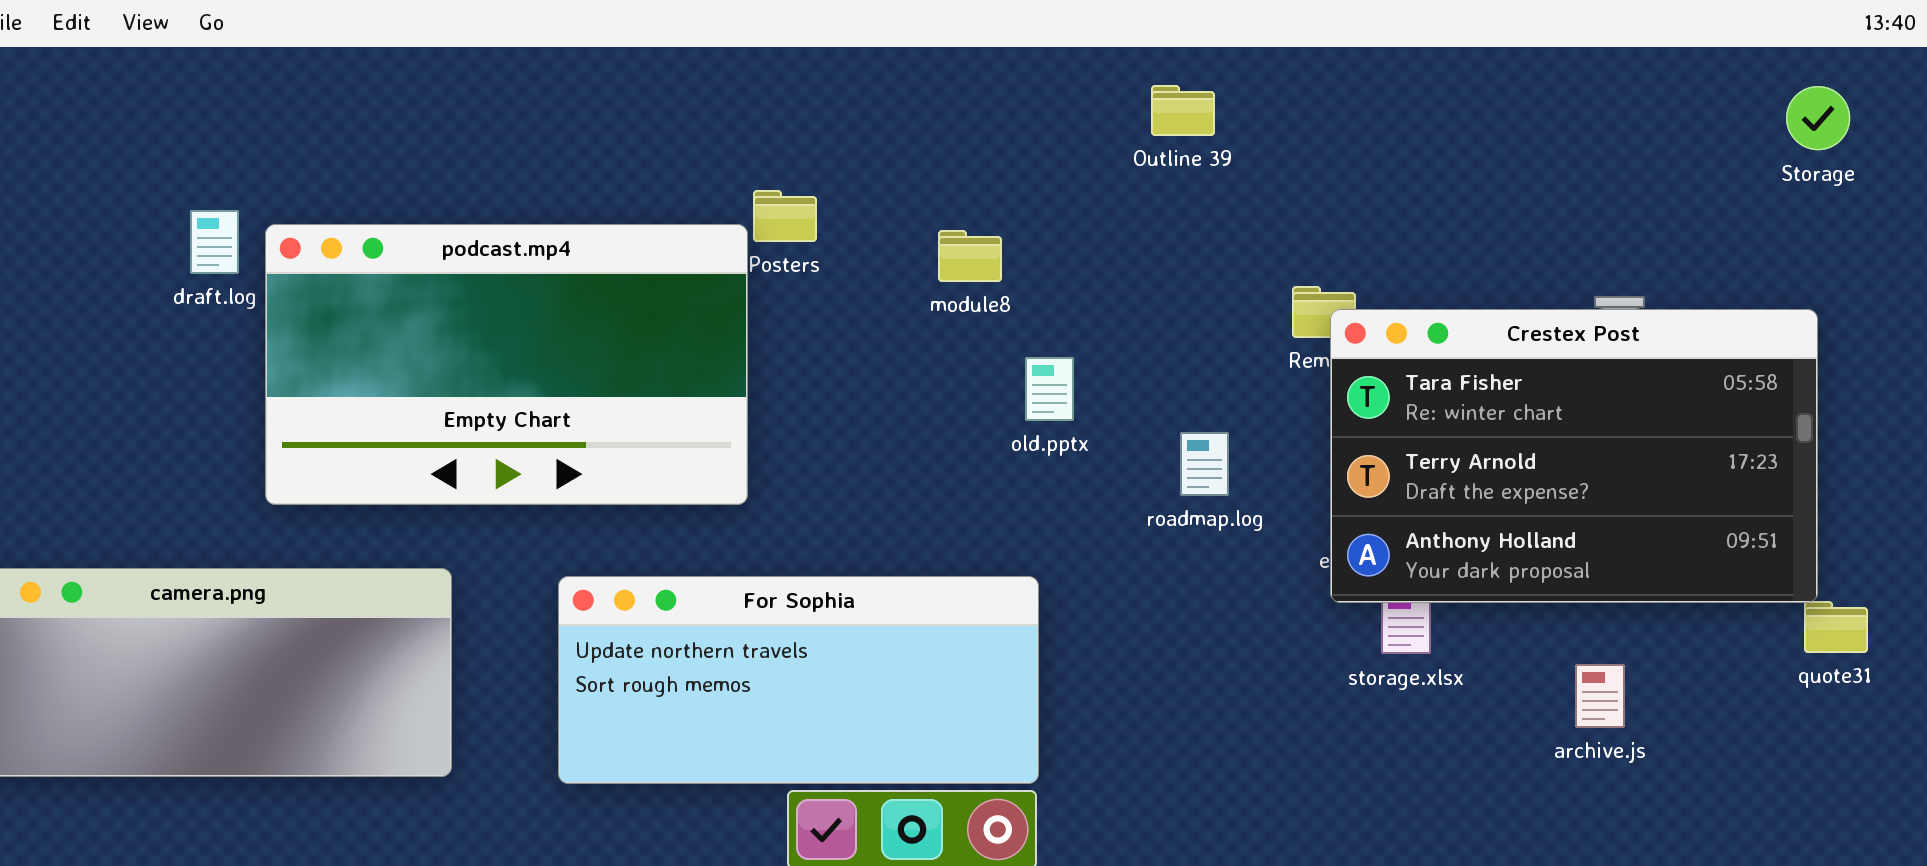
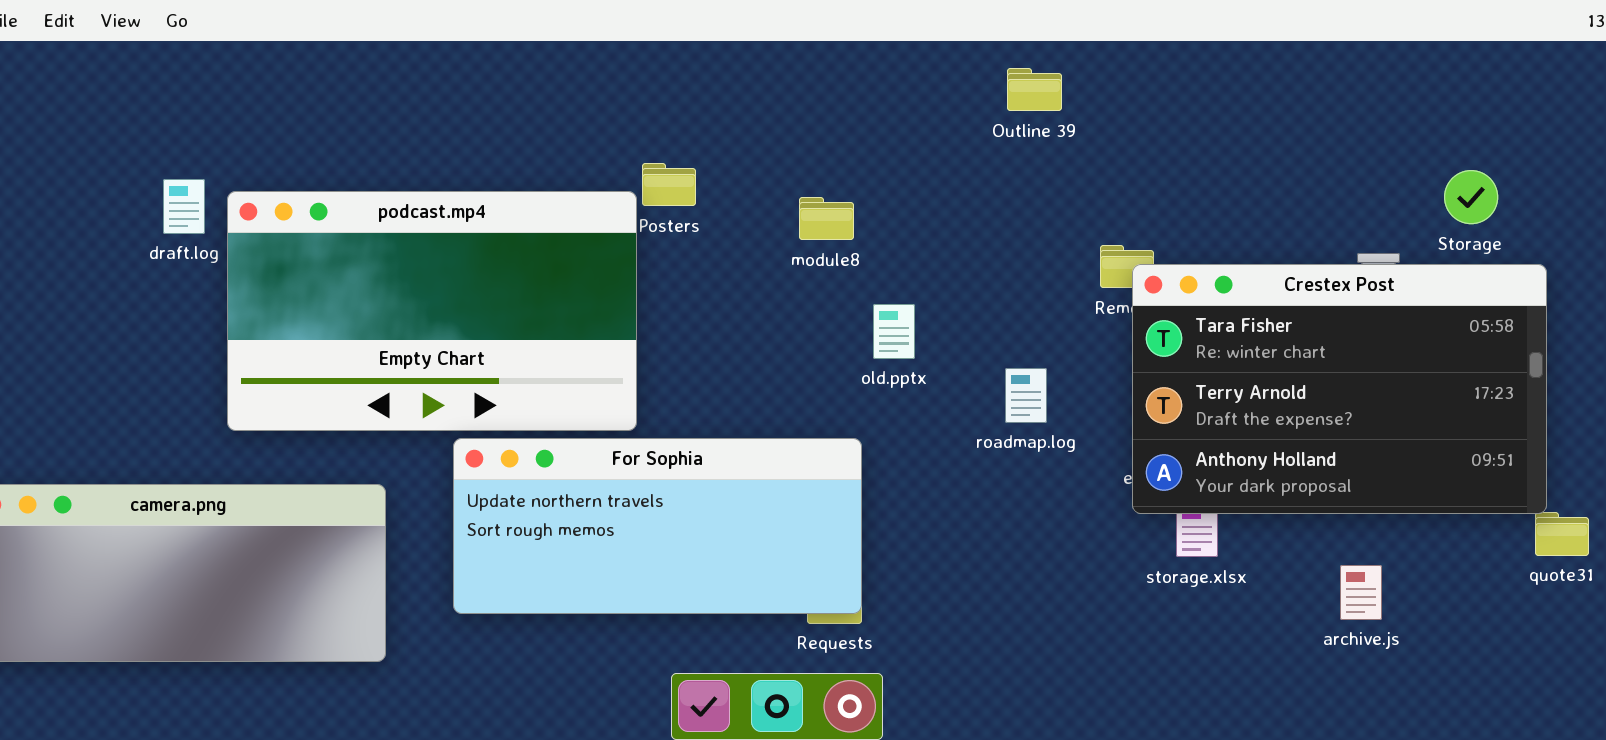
Outline 39: [1151,85,1215,136] -> [1007,68,1062,111], moved
Storage: [1786,86,1850,150] -> [1444,170,1498,224], moved
For Sophia: [558,576,1039,784] -> [453,438,862,614], moved

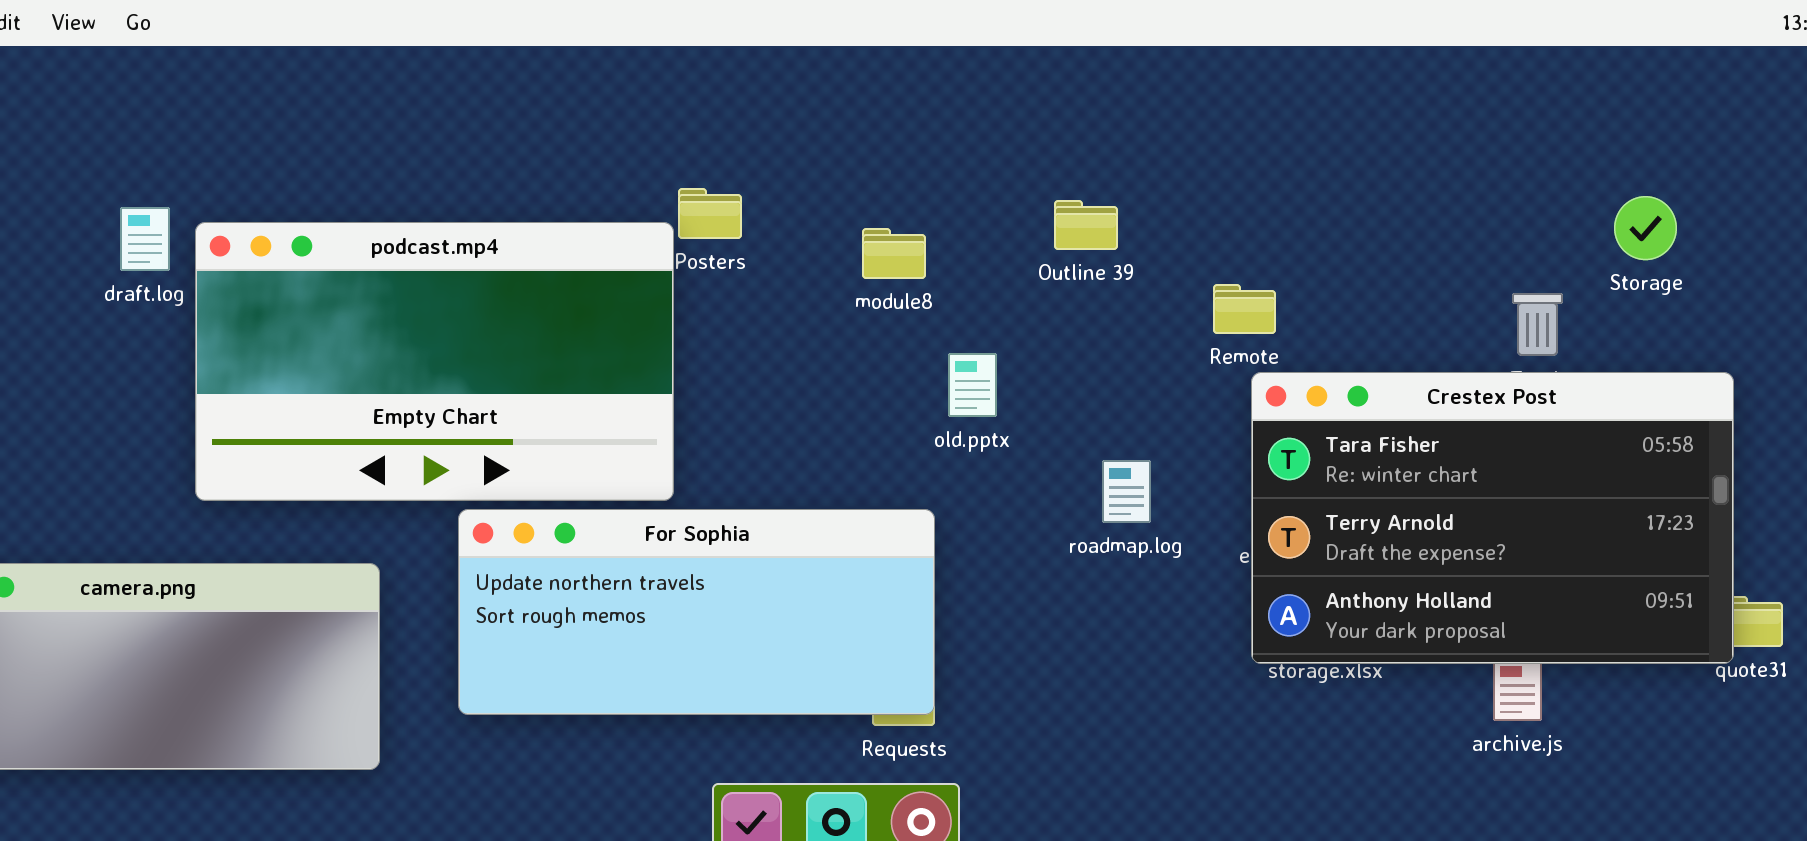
Outline 39: [1007,68,1062,111] -> [1054,200,1118,250], moved
Crestex Post: [1132,264,1547,514] -> [1251,372,1734,664], moved
roadmap.log: [1005,368,1047,423] -> [1102,460,1151,523], moved

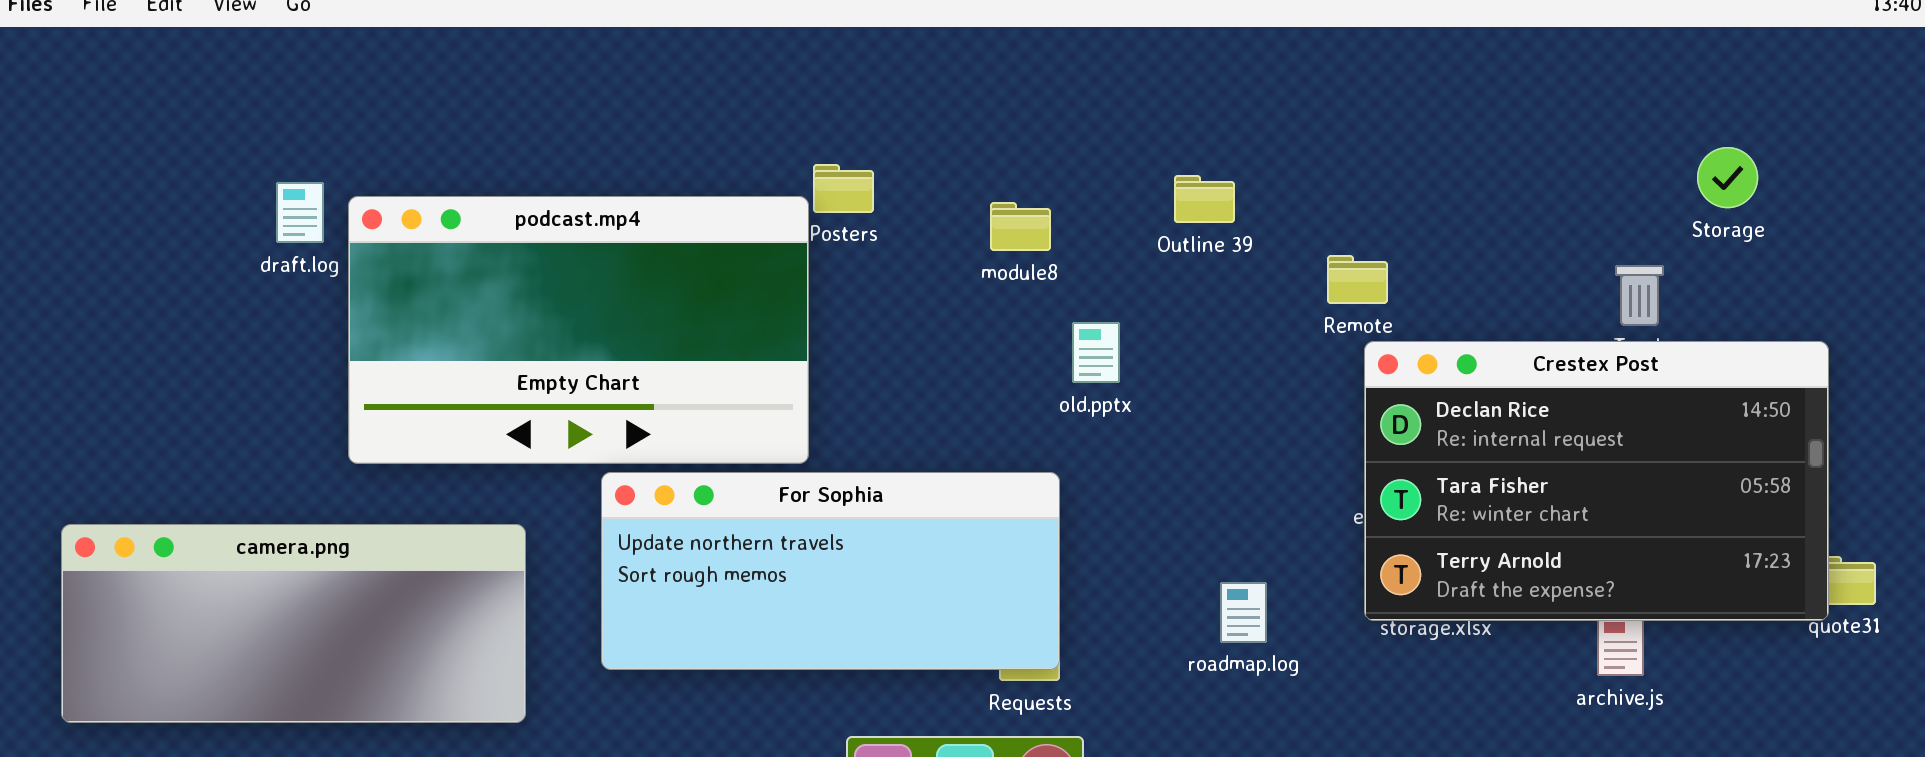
Storage: [1614,196,1677,260] -> [1697,147,1758,208], moved
Crestex Post: [1251,372,1734,664] -> [1364,341,1829,621], scrolled up 1 row
roadmap.log: [1102,460,1151,523] -> [1220,582,1267,643], moved

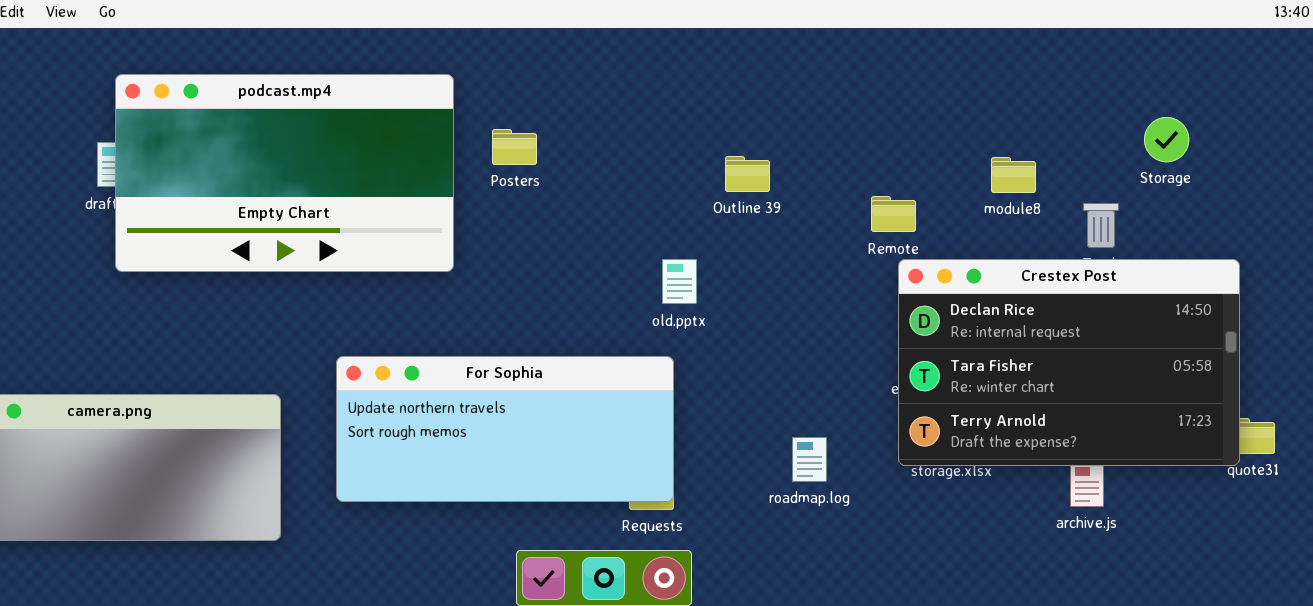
Outline 39: [1174,175,1235,223] -> [725,156,770,192], moved
podcast.mp4: [348,196,809,464] -> [115,74,454,272], moved
module8: [990,202,1051,251] -> [991,157,1036,193], moved
old.pptx: [1072,322,1120,383] -> [662,259,697,304], moved

